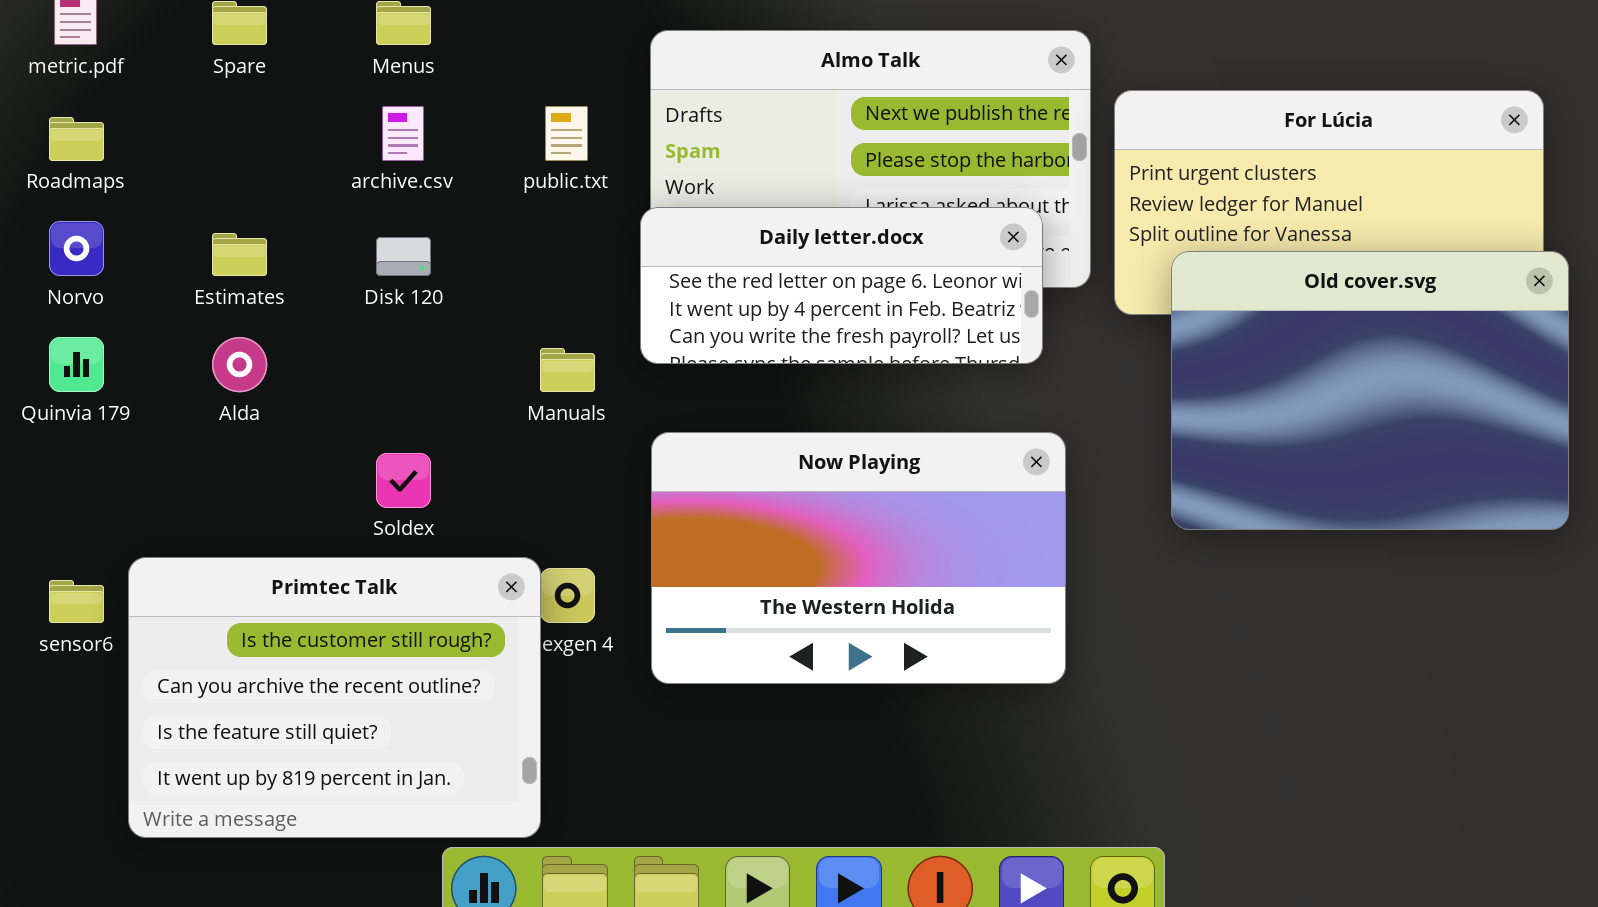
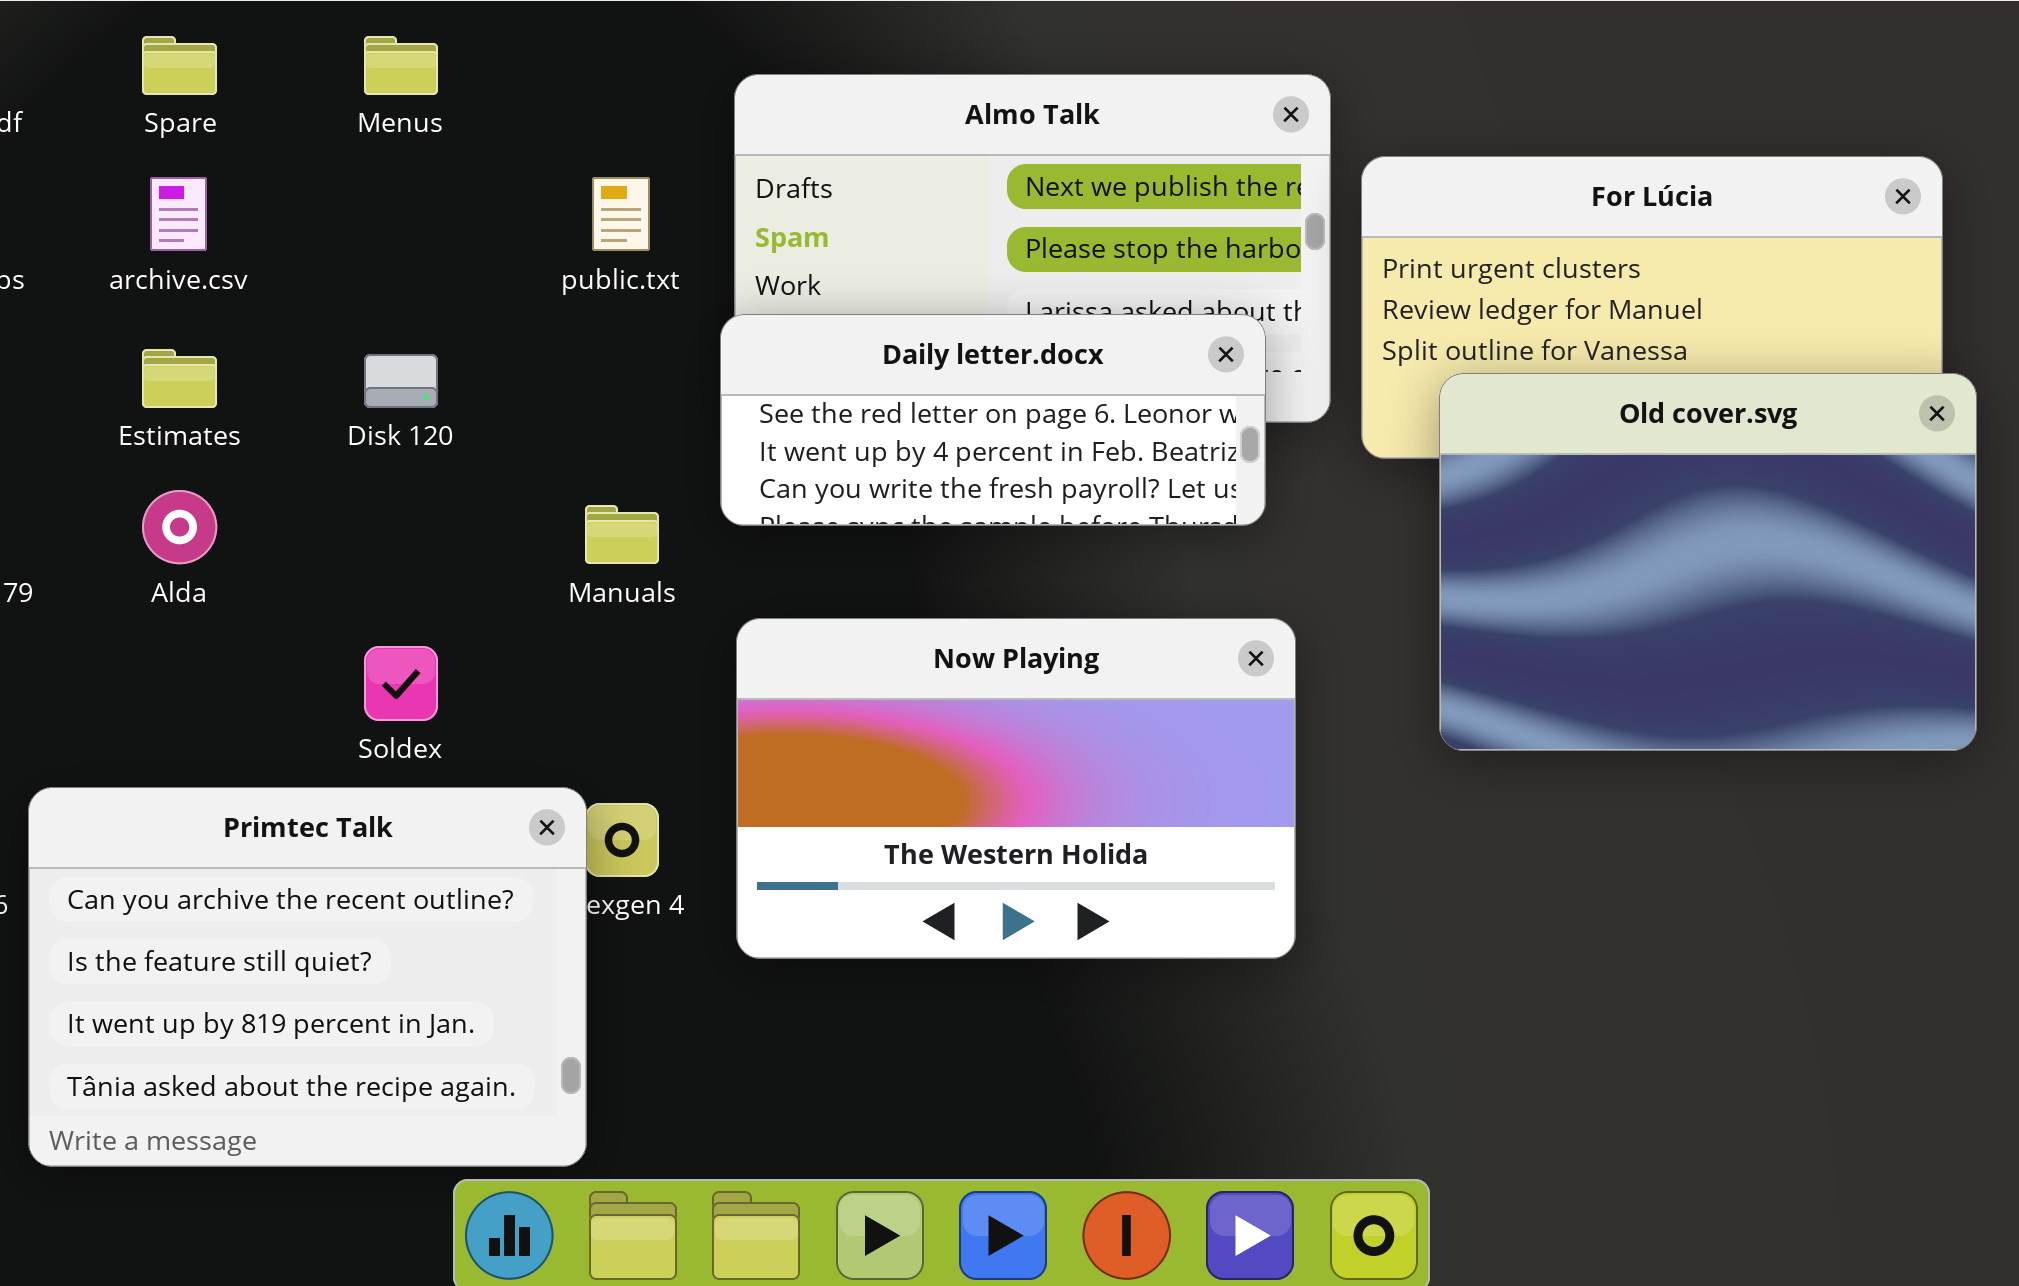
archive.csv: [382,106,424,161] -> [150,177,207,251], moved
Primtec Talk: [128,557,541,838] -> [28,787,587,1167], scrolled down 1 row

